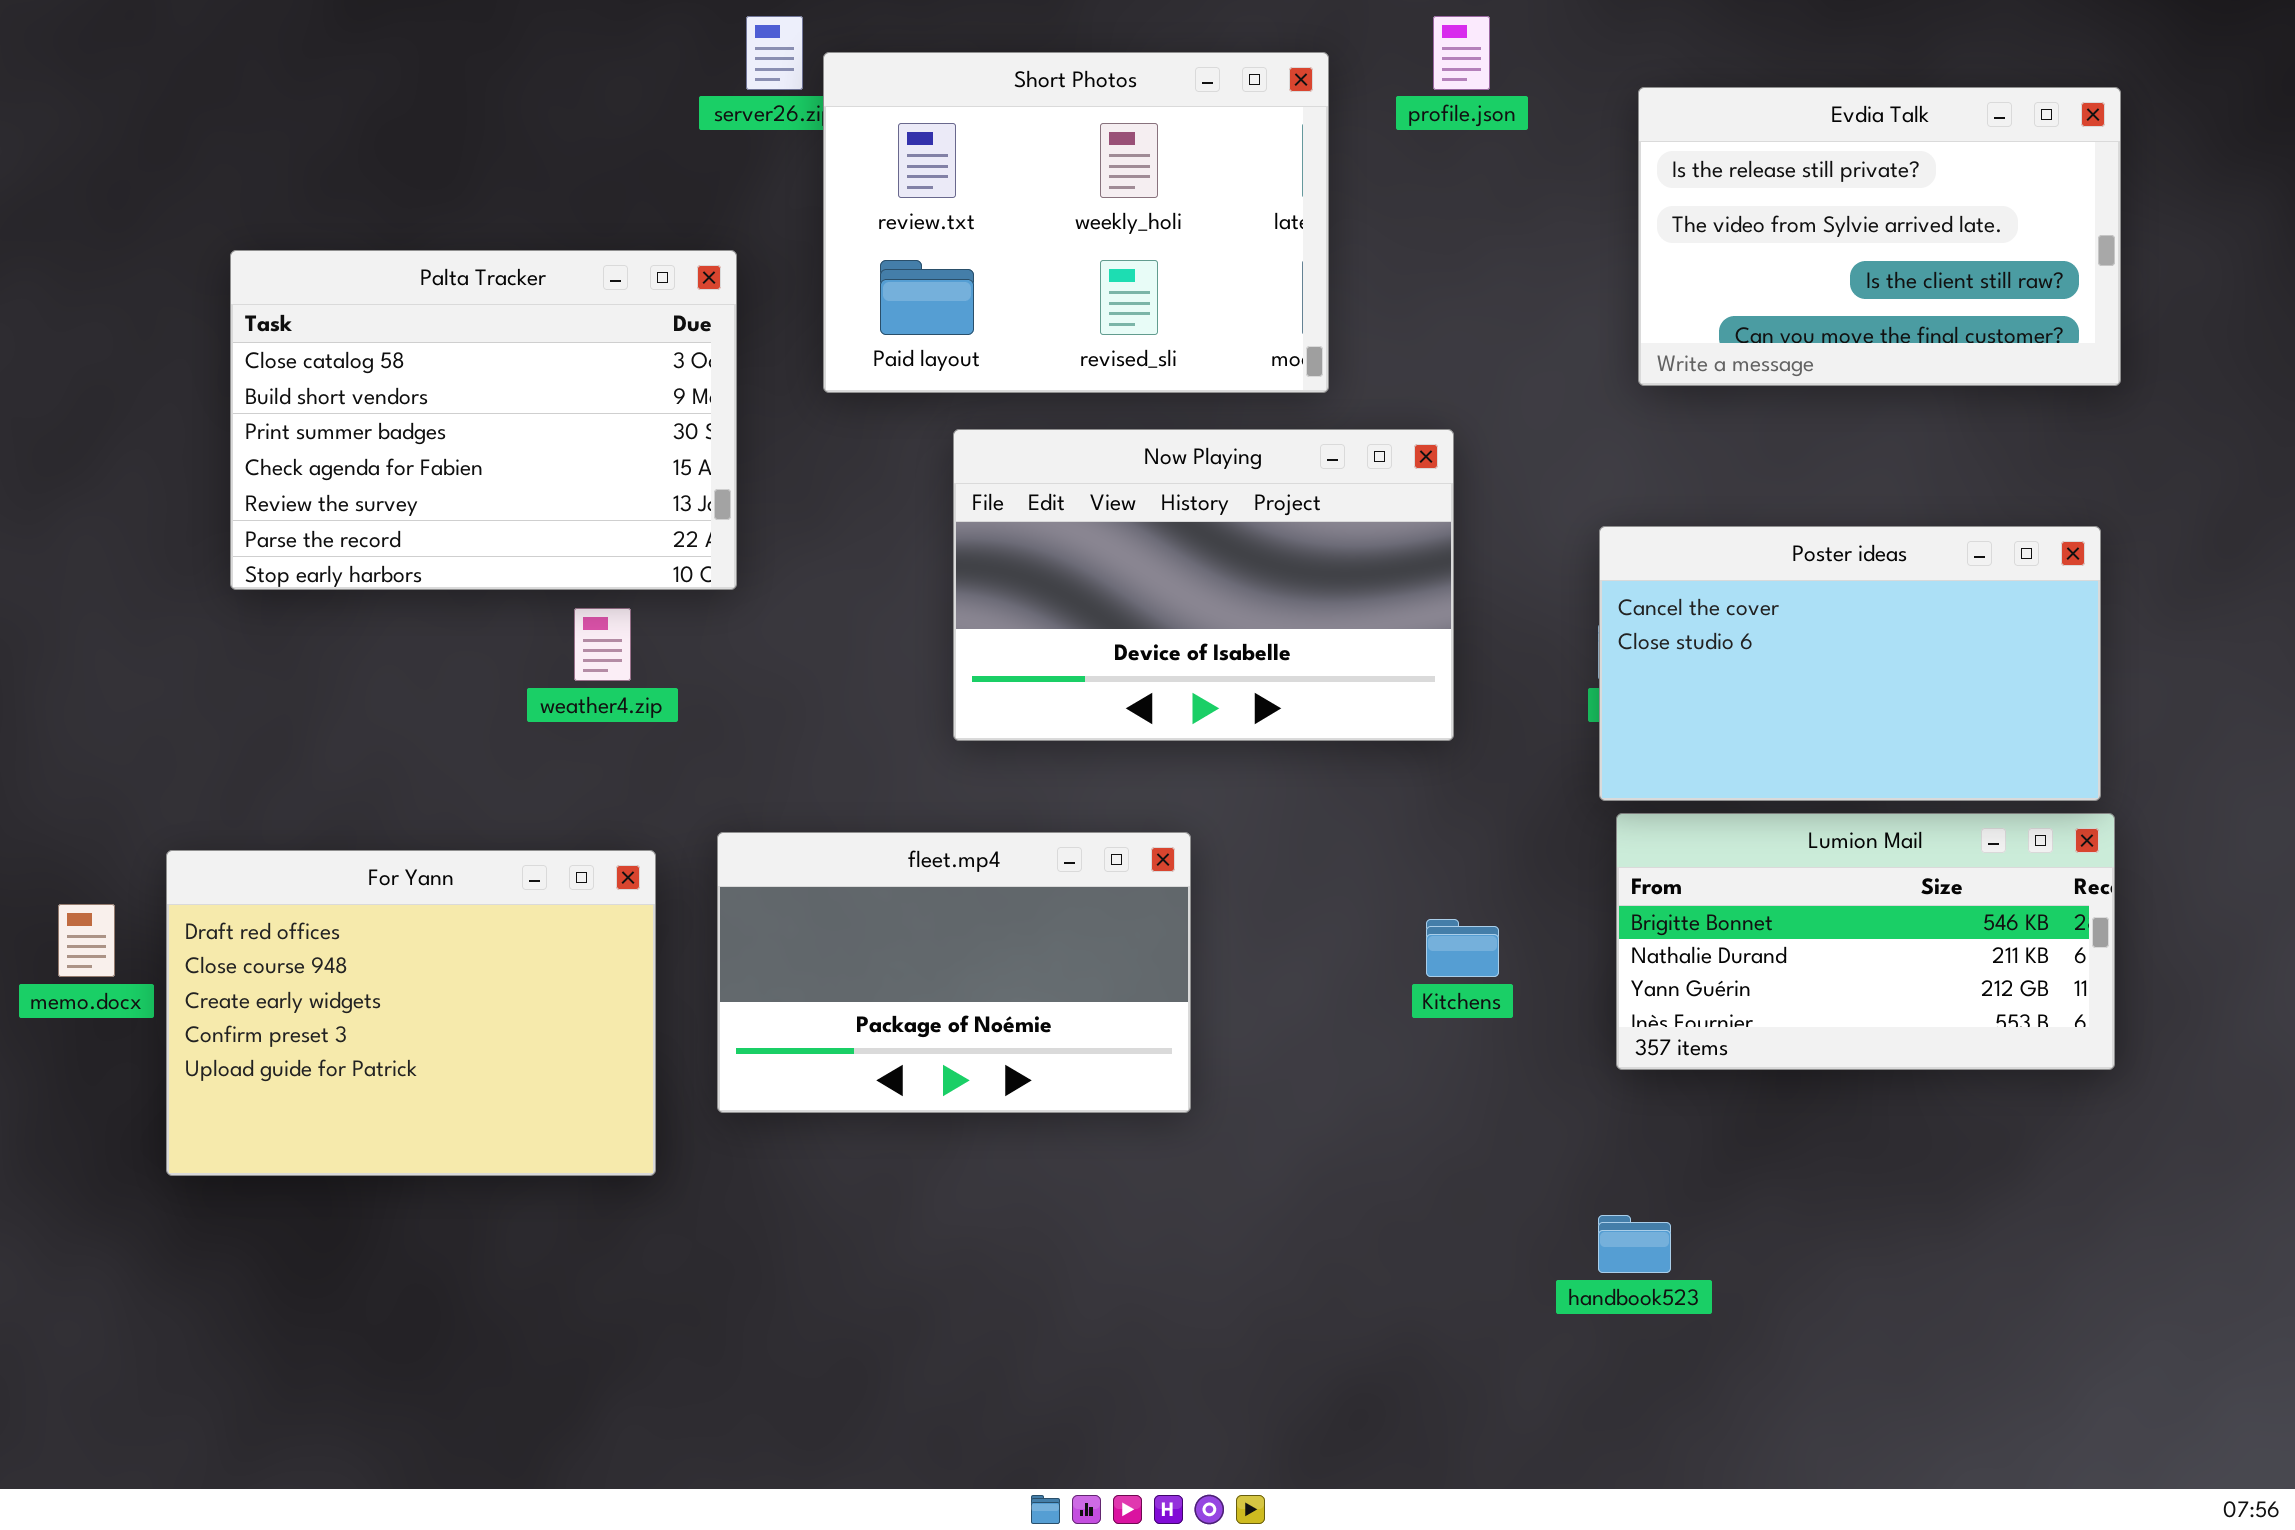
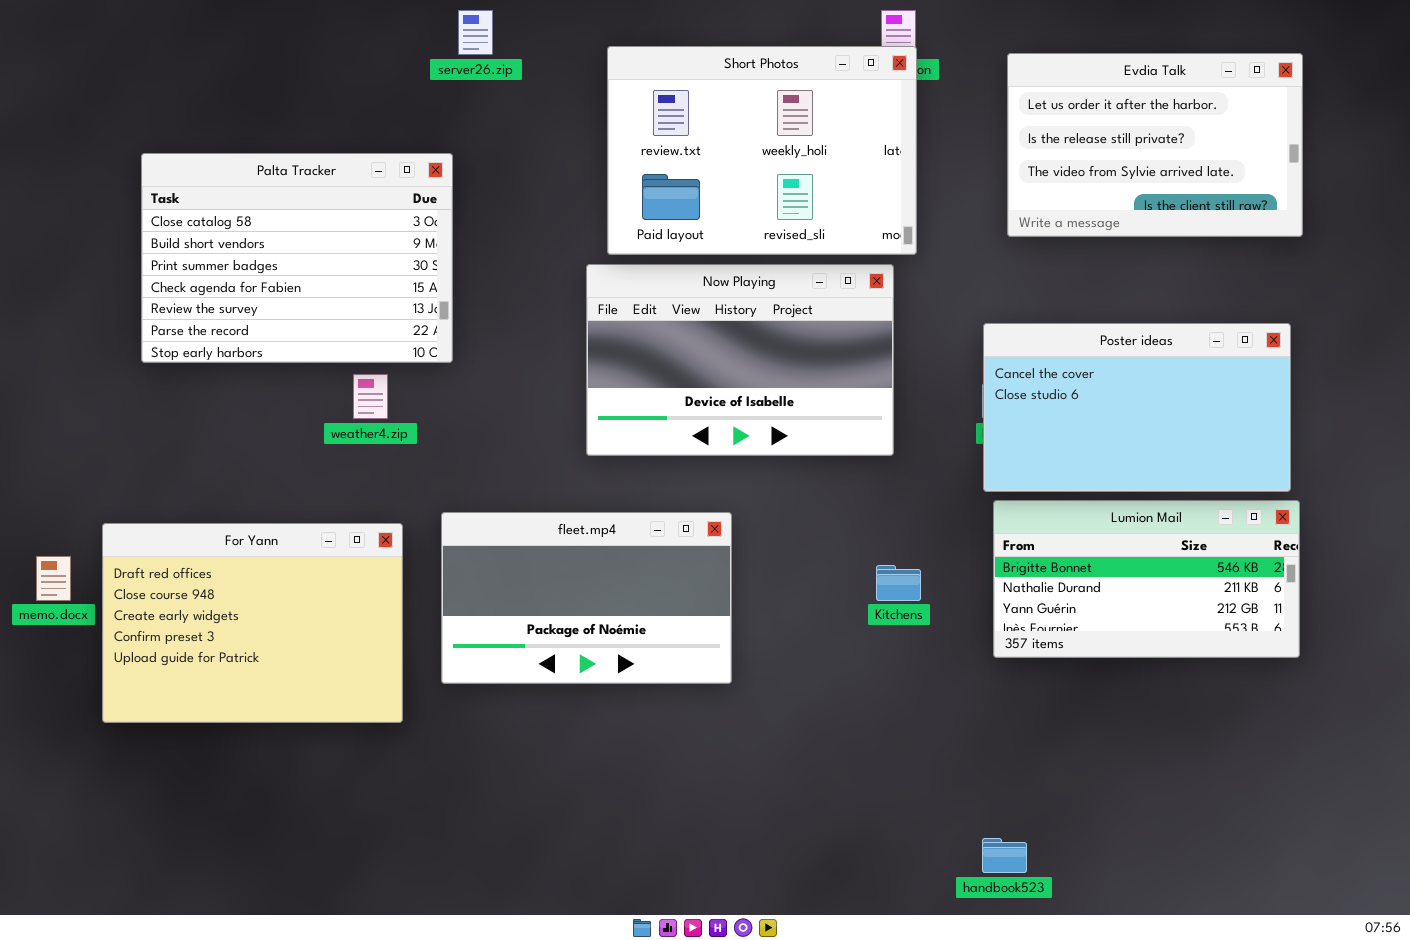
Short Photos: [823,52,1329,393] -> [607,46,917,255], moved
Evdia Talk: [1638,87,2121,386] -> [1007,53,1303,237], scrolled up 1 row
handbook523: [1598,1215,1671,1273] -> [982,838,1027,873], moved

